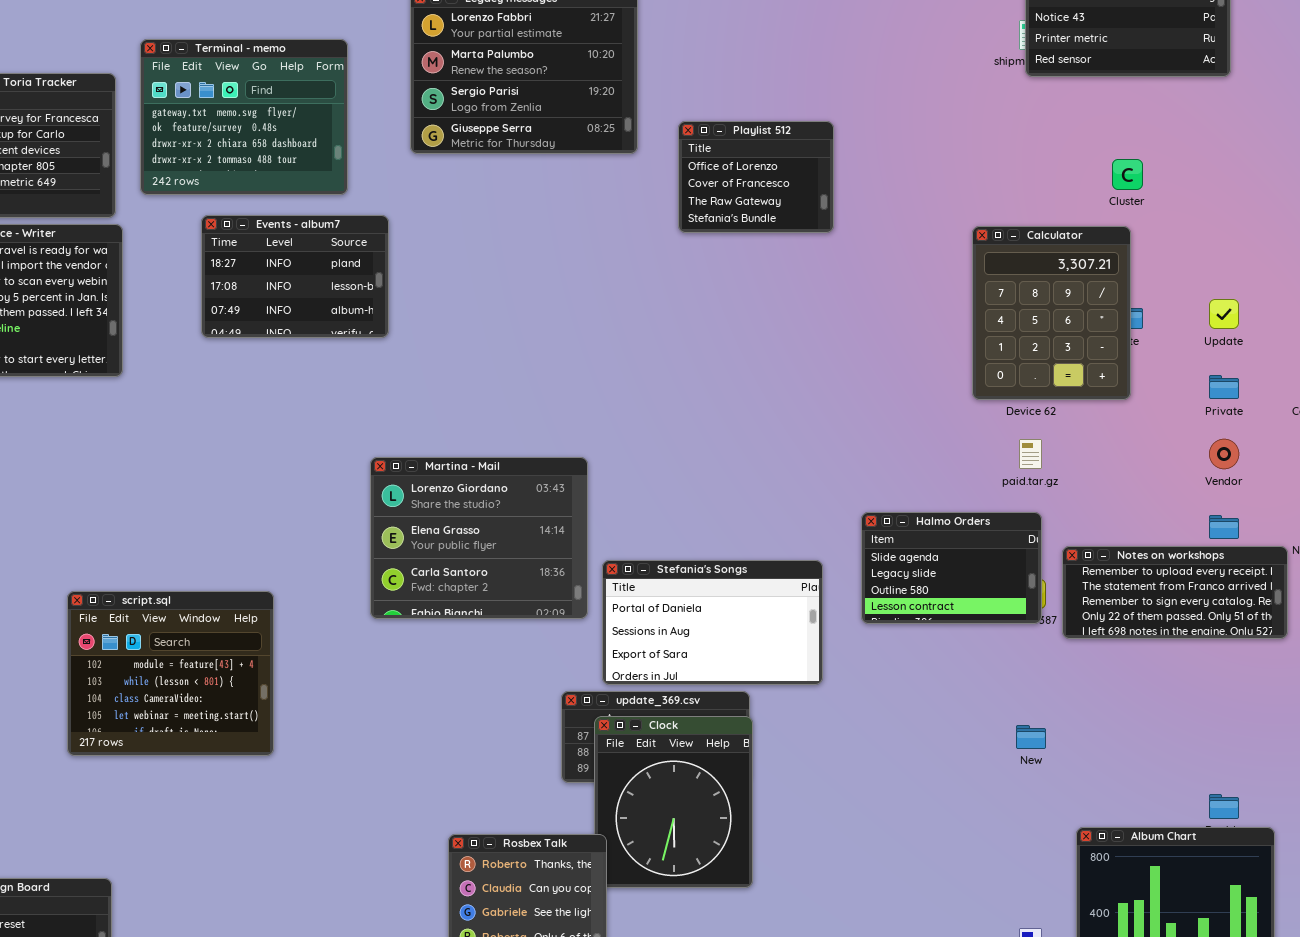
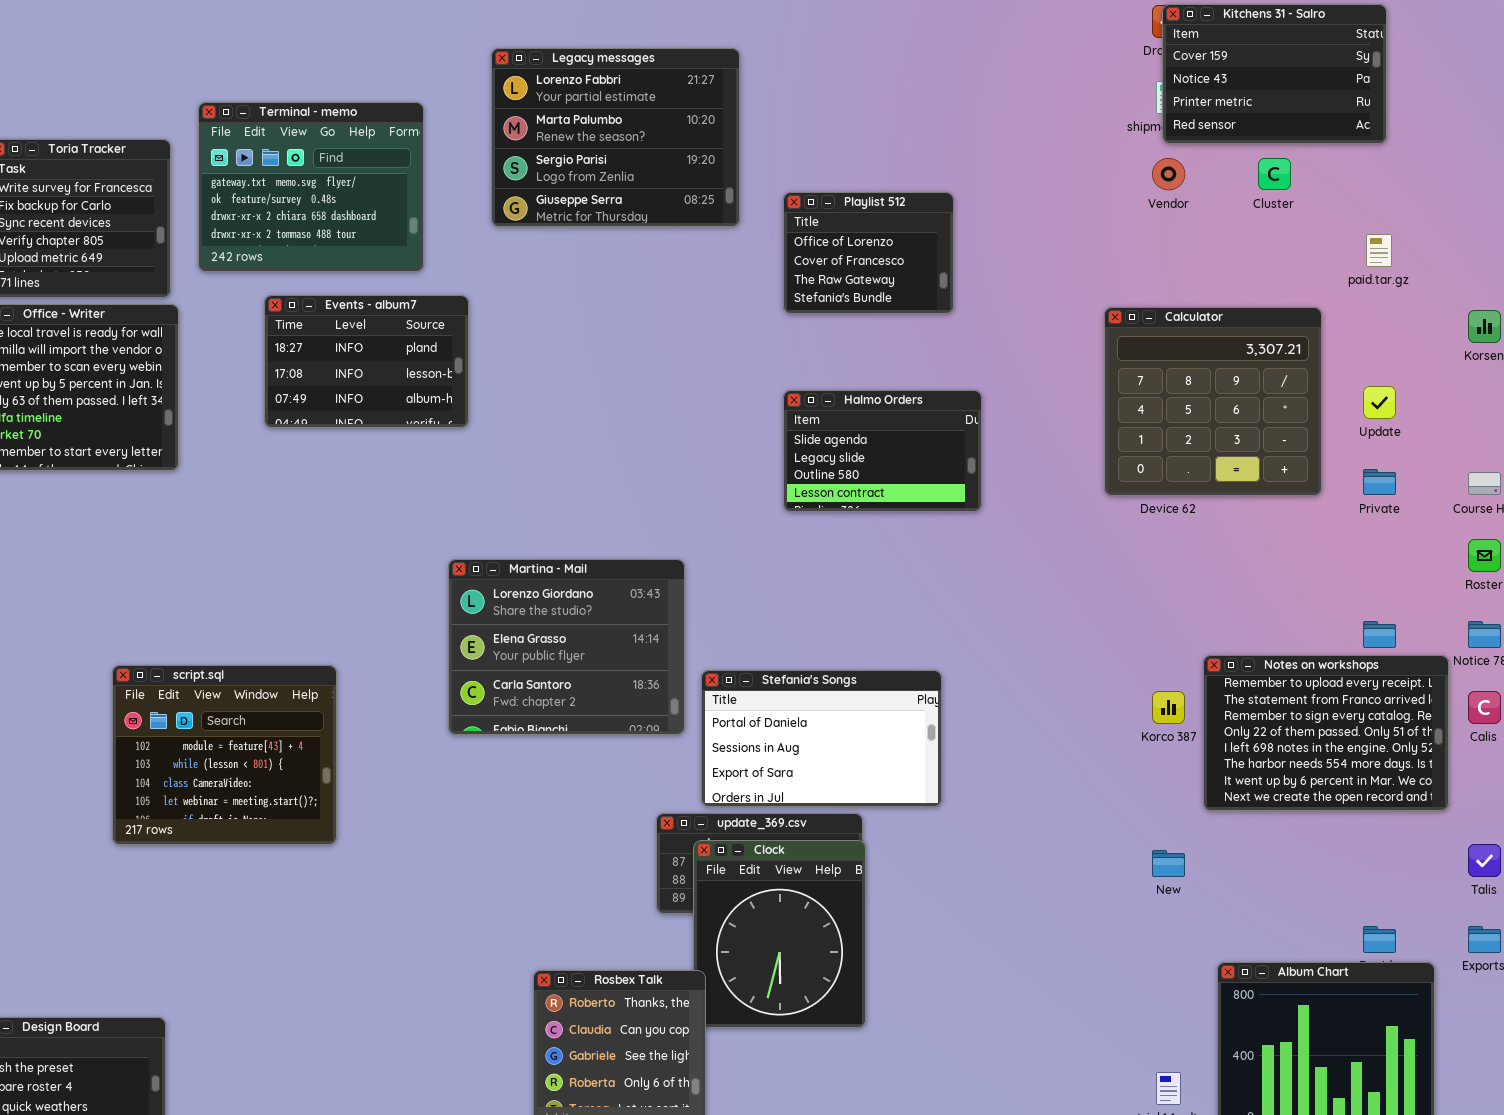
Cluster: [1112,159,1143,190] -> [1258,158,1291,190], moved
Calculator: [972,226,1131,400] -> [1104,307,1322,496], resized
paid.tar.gz: [1019,439,1042,469] -> [1366,234,1392,267], moved
Vendor: [1209,439,1239,469] -> [1152,158,1185,190], moved
Halmo Orders: [861,512,1042,624] -> [783,390,982,512], moved
Notes on workshops: [1062,546,1288,639] -> [1203,655,1449,811], resized
script.sql: [67,591,274,756] -> [112,665,337,845], moved

